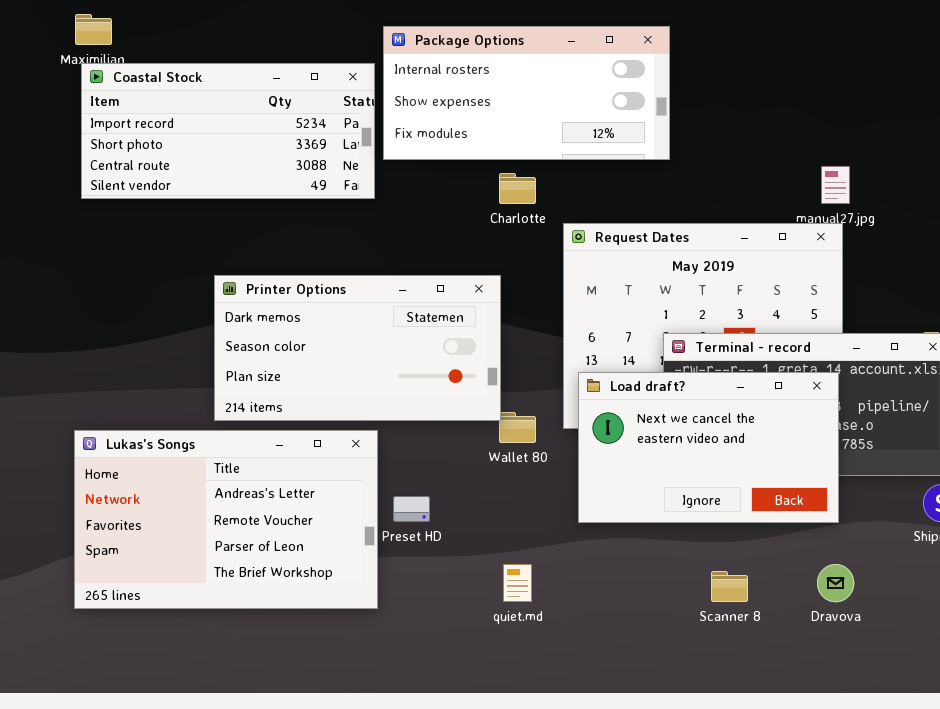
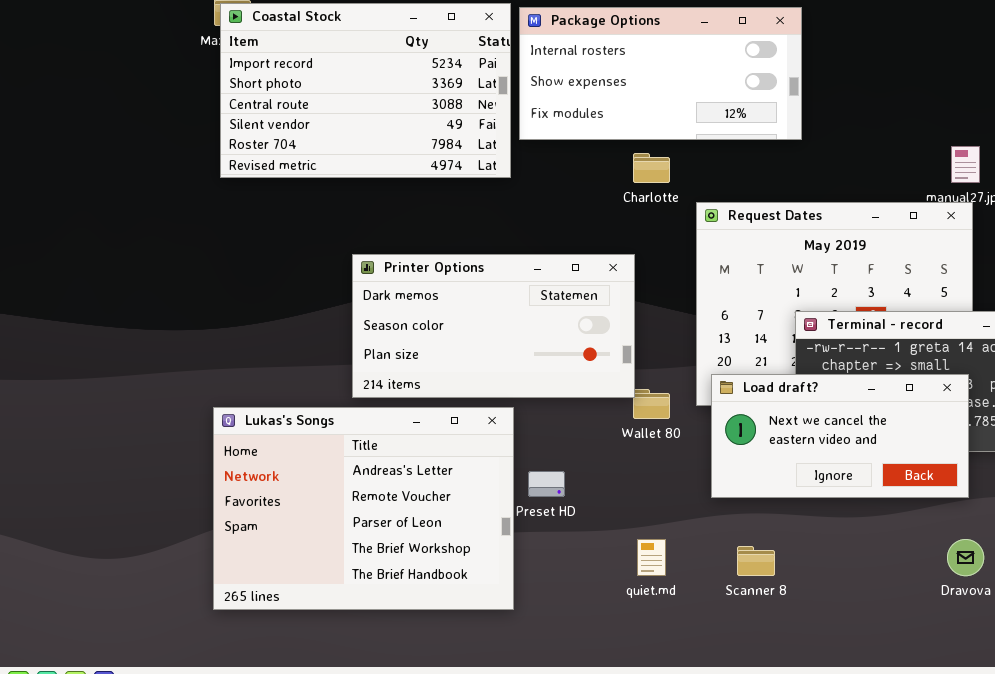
Coastal Stock: [81,63,375,199] -> [220,3,511,178], resized
Load draft?: [578,372,839,523] -> [711,374,969,498], resized
Lukas's Songs: [74,430,378,609] -> [213,407,514,610], resized
Scanner 8: [711,571,748,602] -> [737,546,775,576], moved

